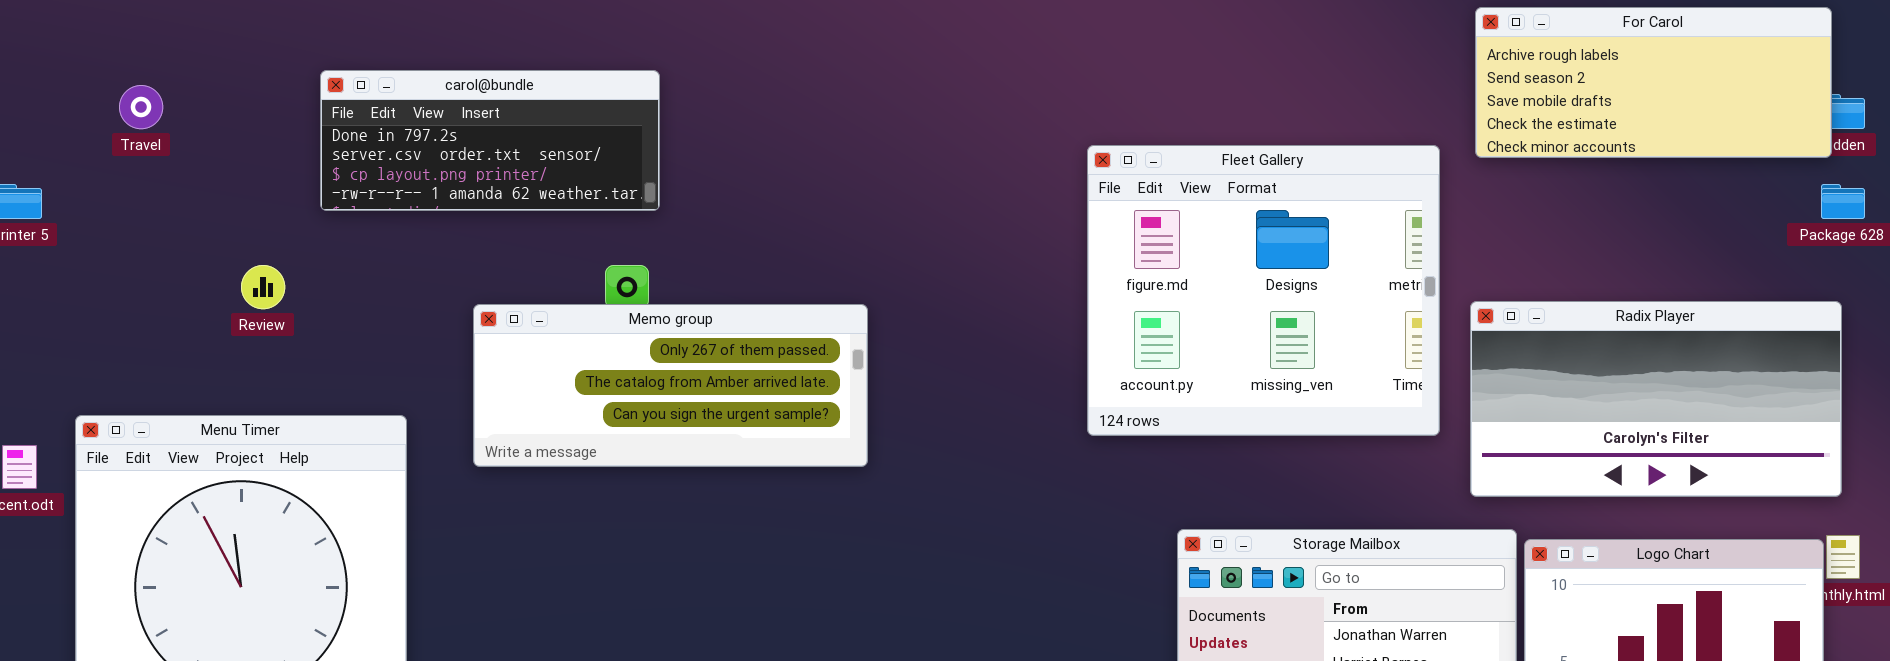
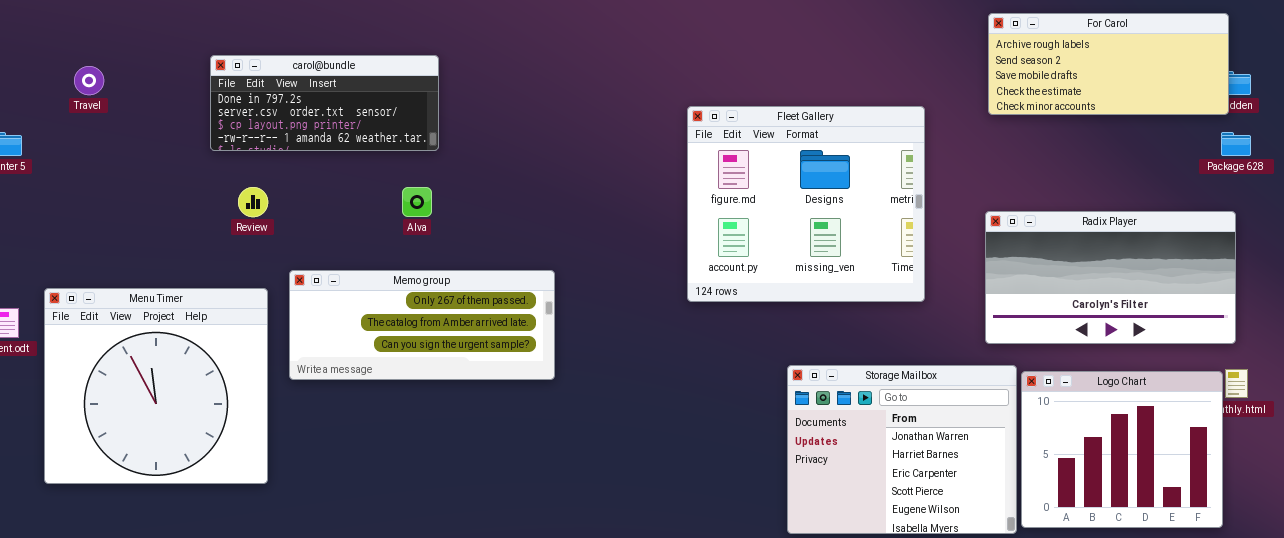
Fleet Gallery: [1087,145,1440,436] -> [687,106,925,302], moved
Review: [241,265,285,309] -> [238,187,268,217], moved
Memo group: [473,304,868,467] -> [289,270,555,380], moved

